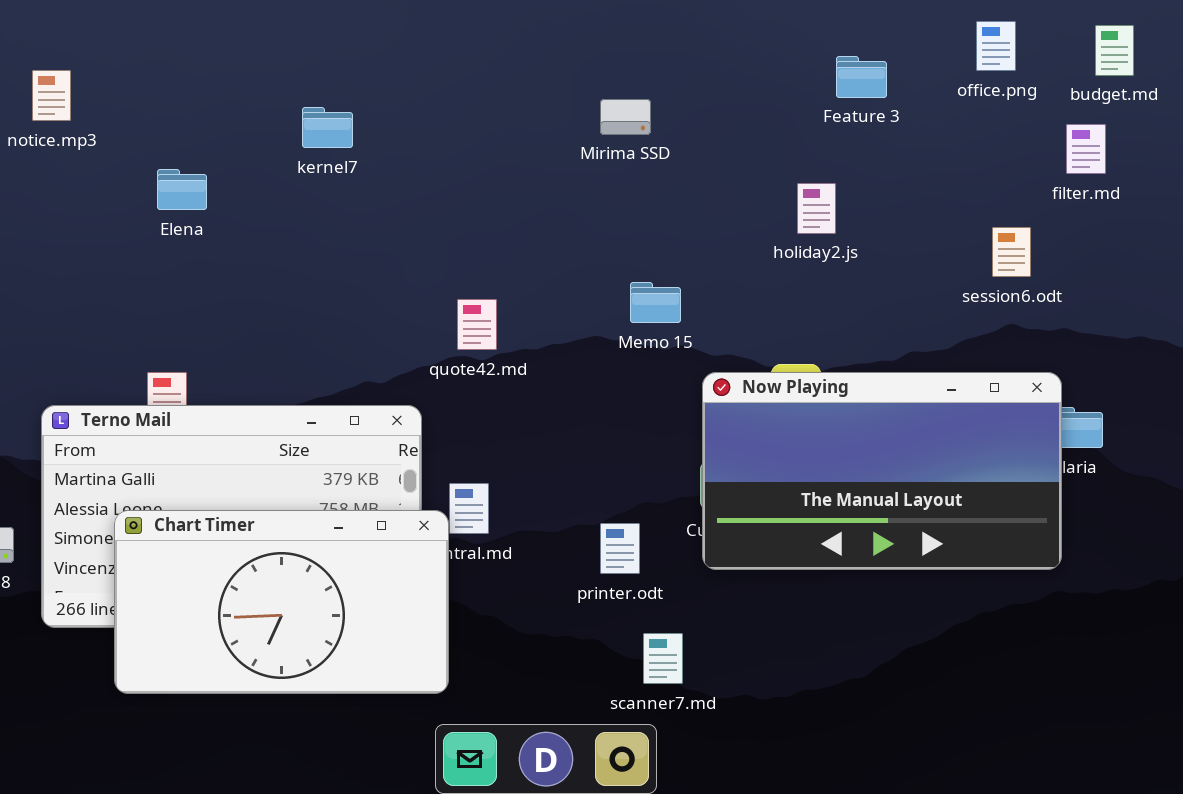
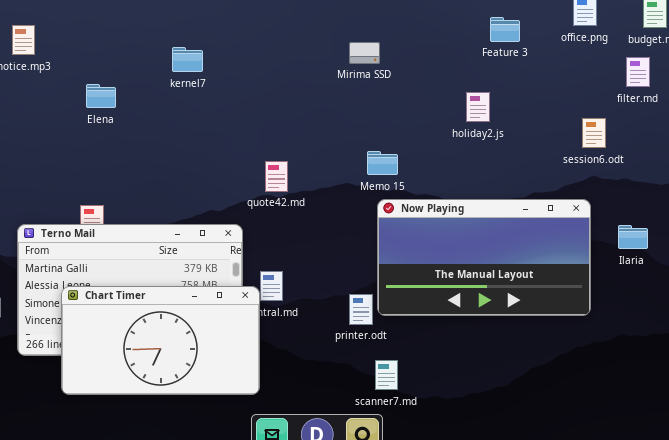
Now Playing: [702,372,1062,570] -> [377,199,591,316], moved

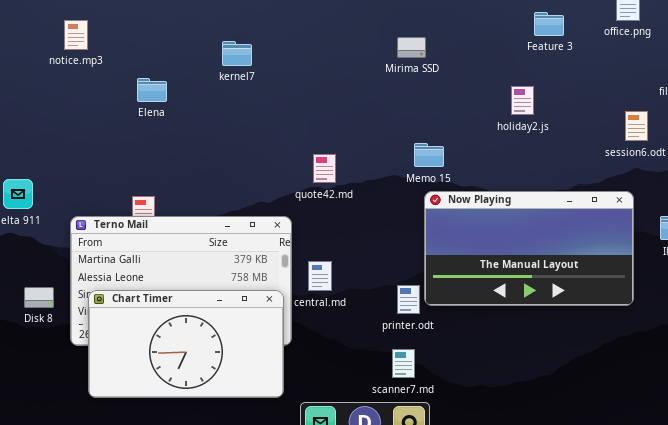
Chart Timer: [61,286,260,395] -> [88,290,284,398], moved
scanner7.md: [375,360,398,390] -> [392,349,415,378], moved

